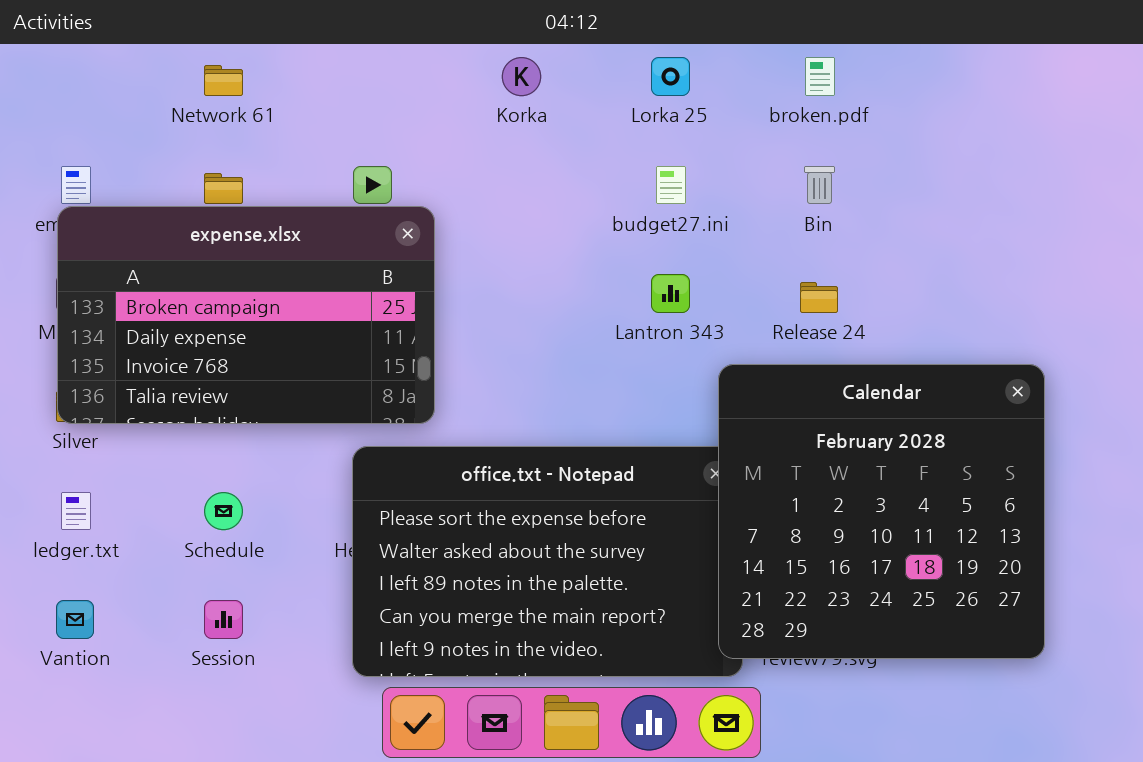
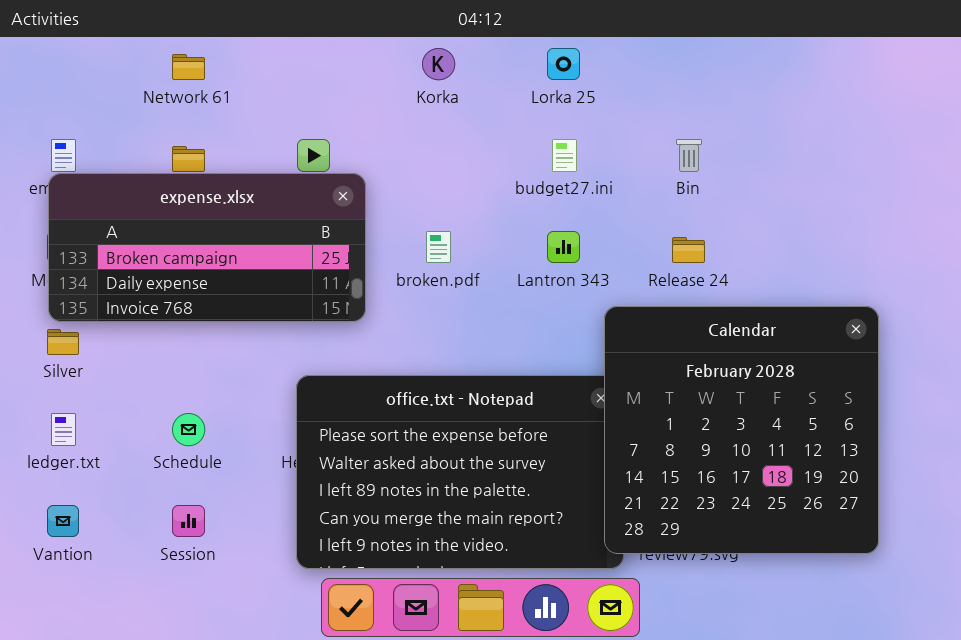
broken.pdf: [805,57,835,96] -> [426,231,451,263], moved
expense.xlsx: [57,206,435,424] -> [48,173,366,322], resized

